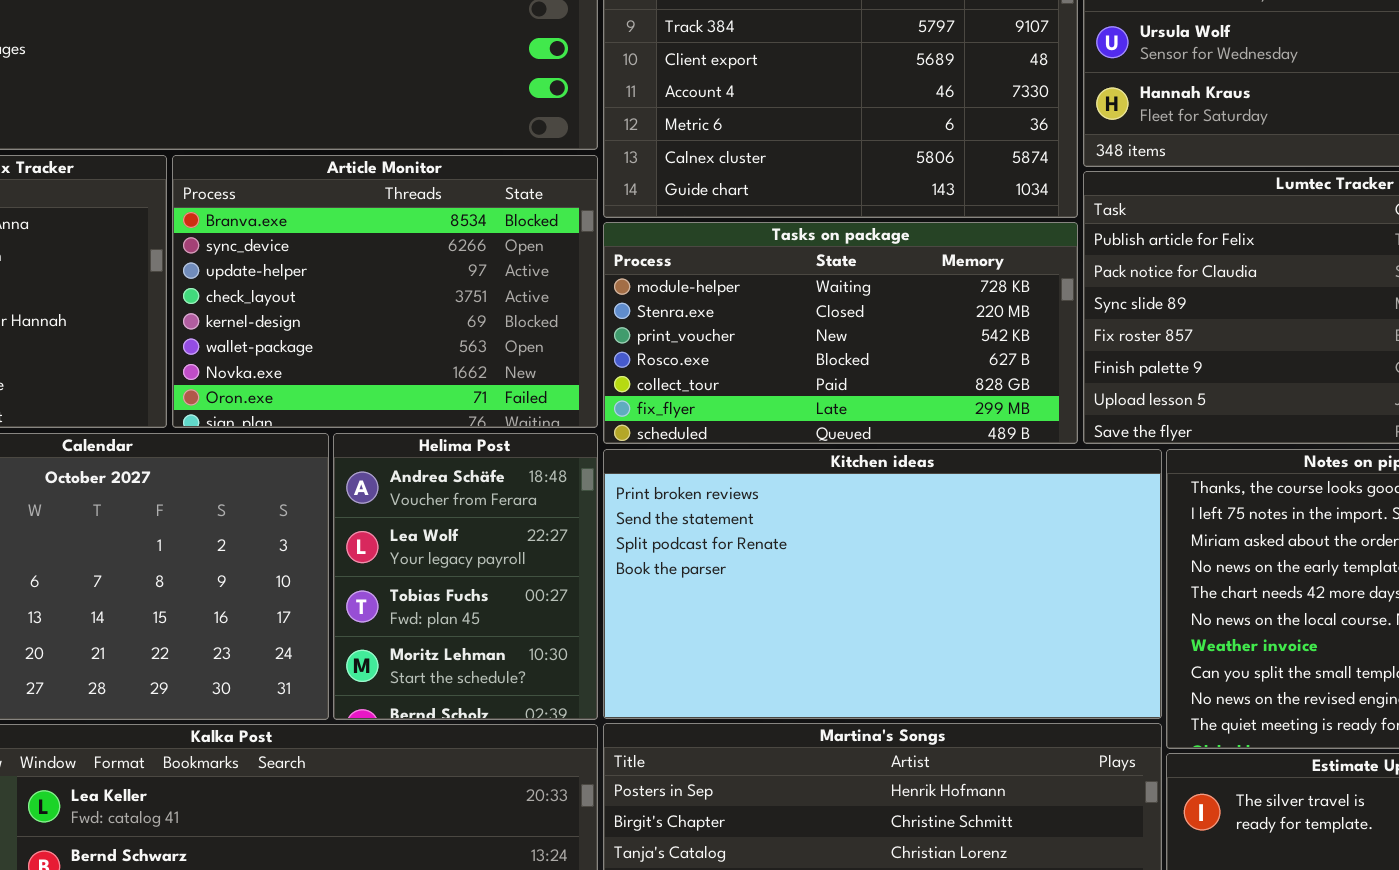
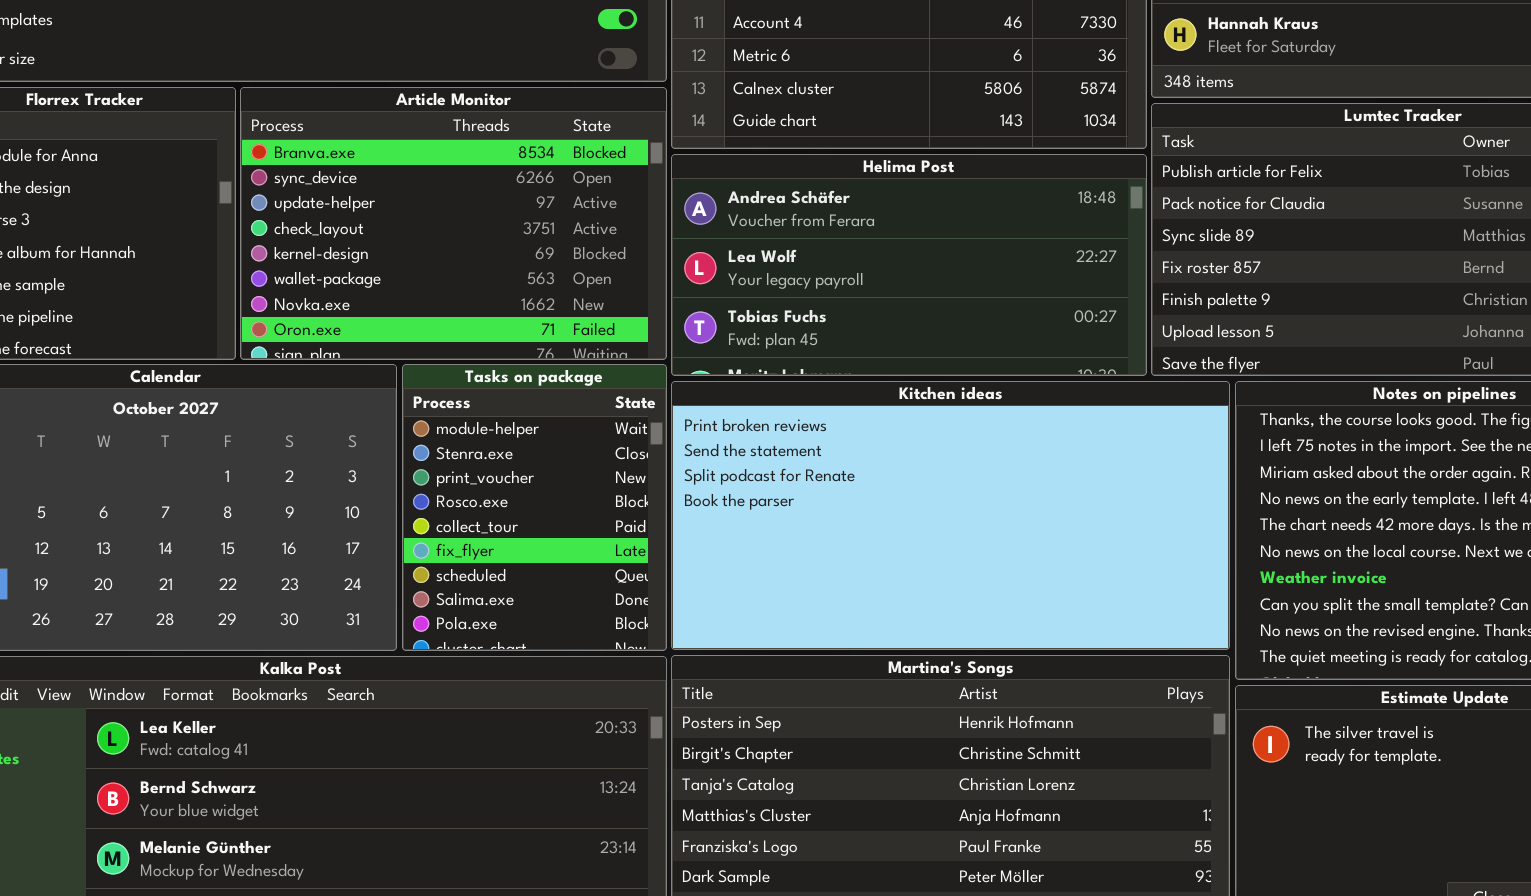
Tasks on package: [603,222,1078,444] -> [402,364,667,651], moved, resized
Helima Post: [333,433,598,720] -> [671,154,1147,376], moved, resized

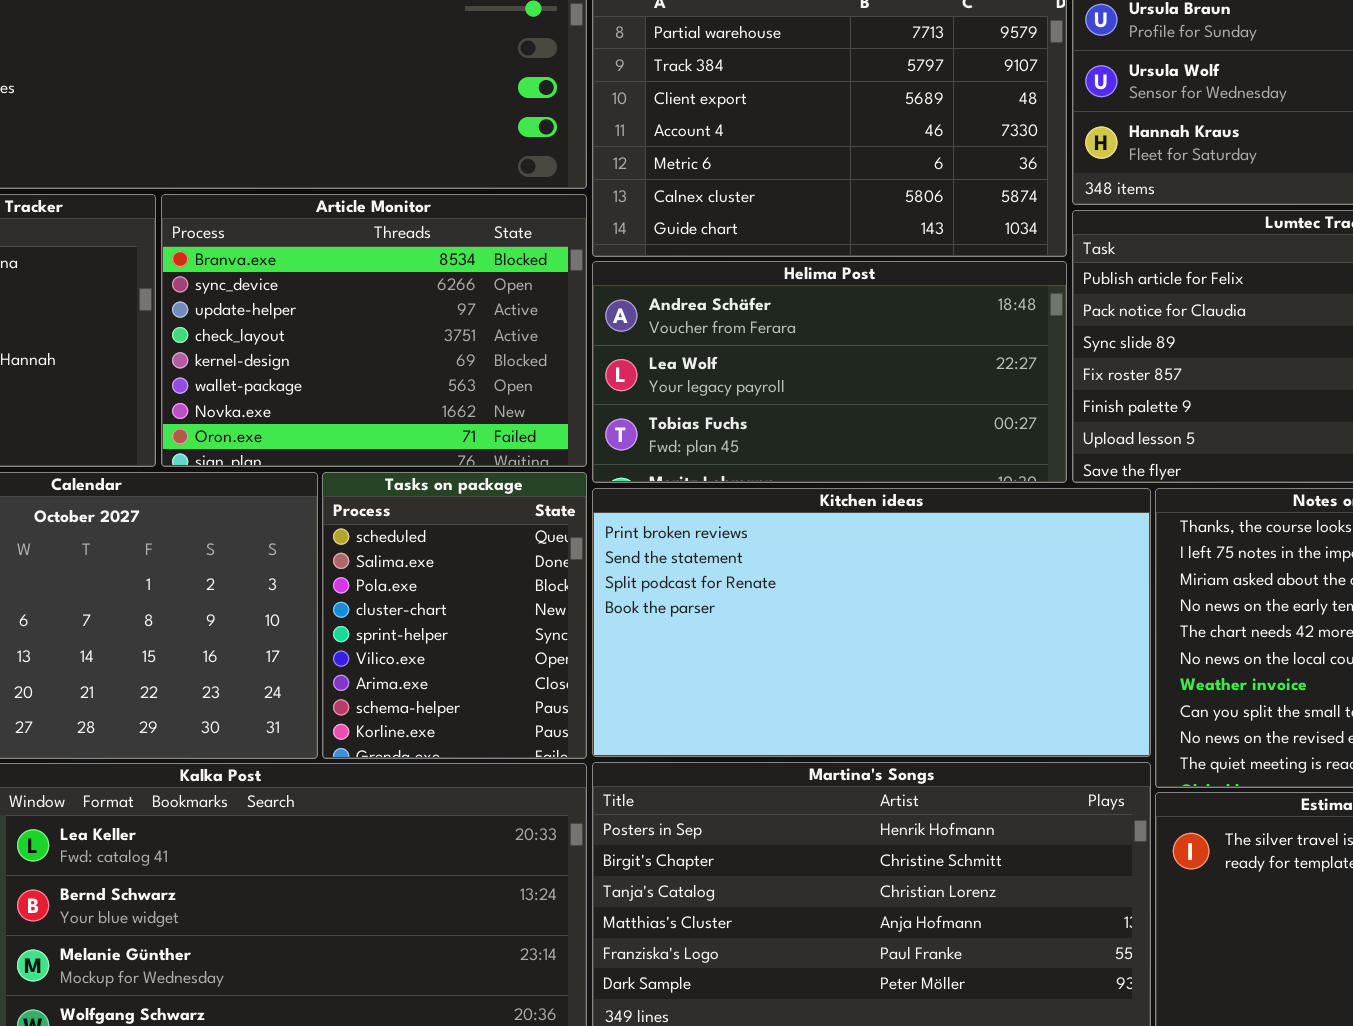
Tasks on package: [402,364,667,651] -> [322,472,587,759], scrolled down 6 rows

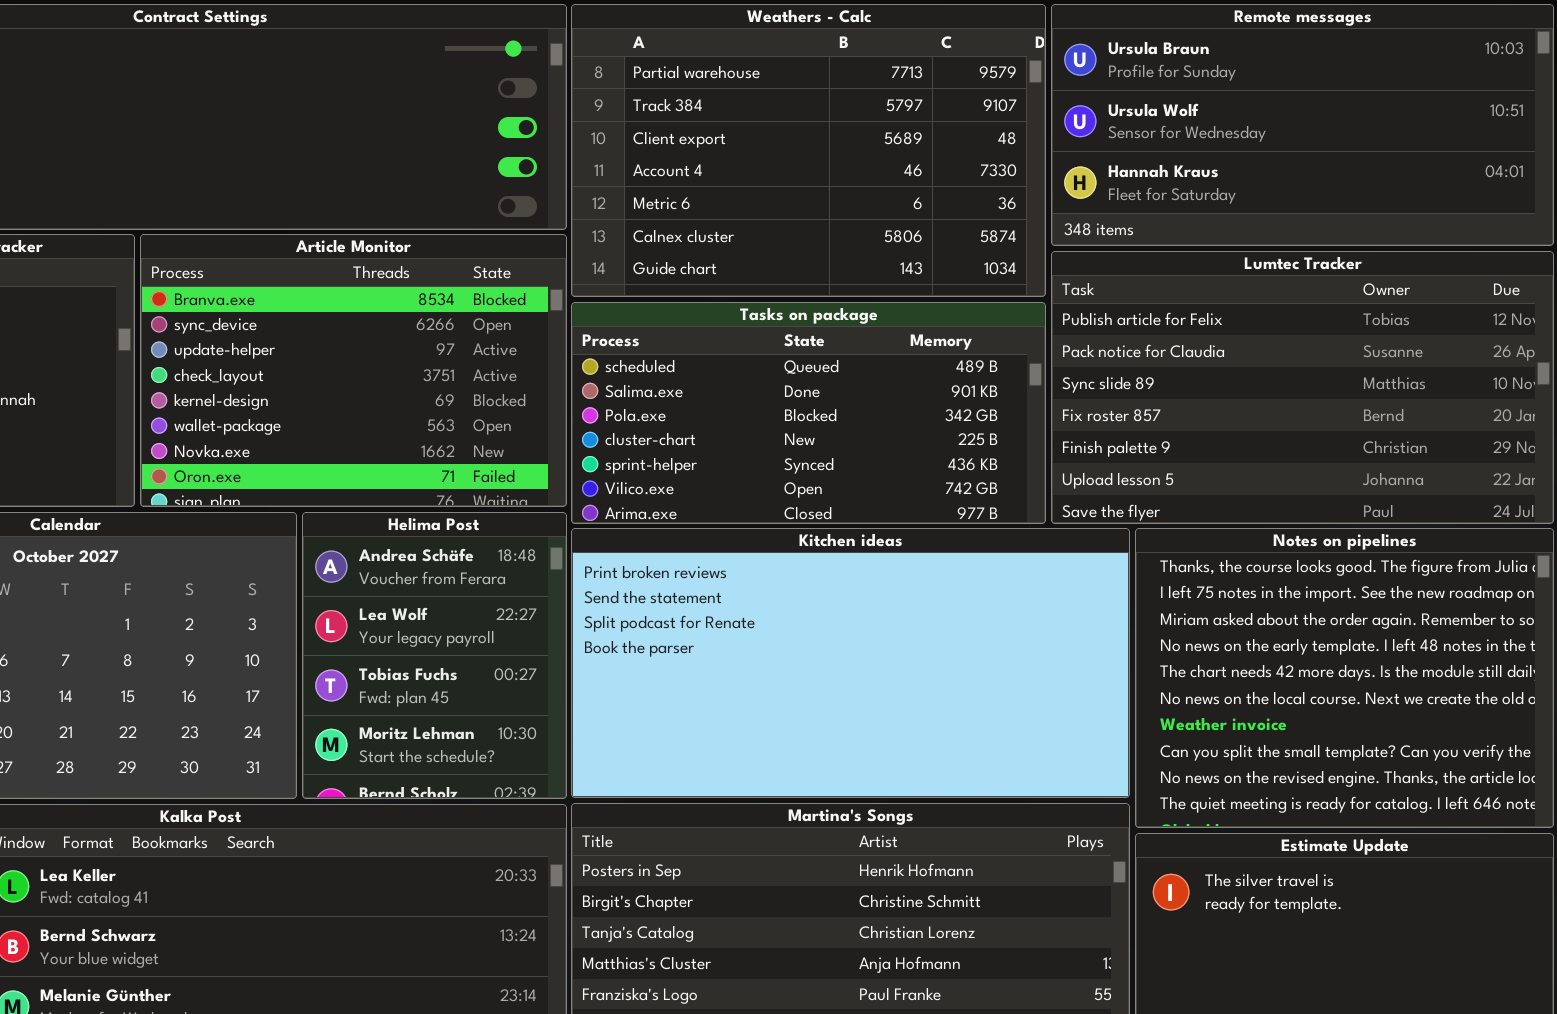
Helima Post: [592,261,1067,483] -> [302,512,567,799], moved, resized
Tasks on package: [322,472,587,759] -> [571,302,1046,524], moved, resized

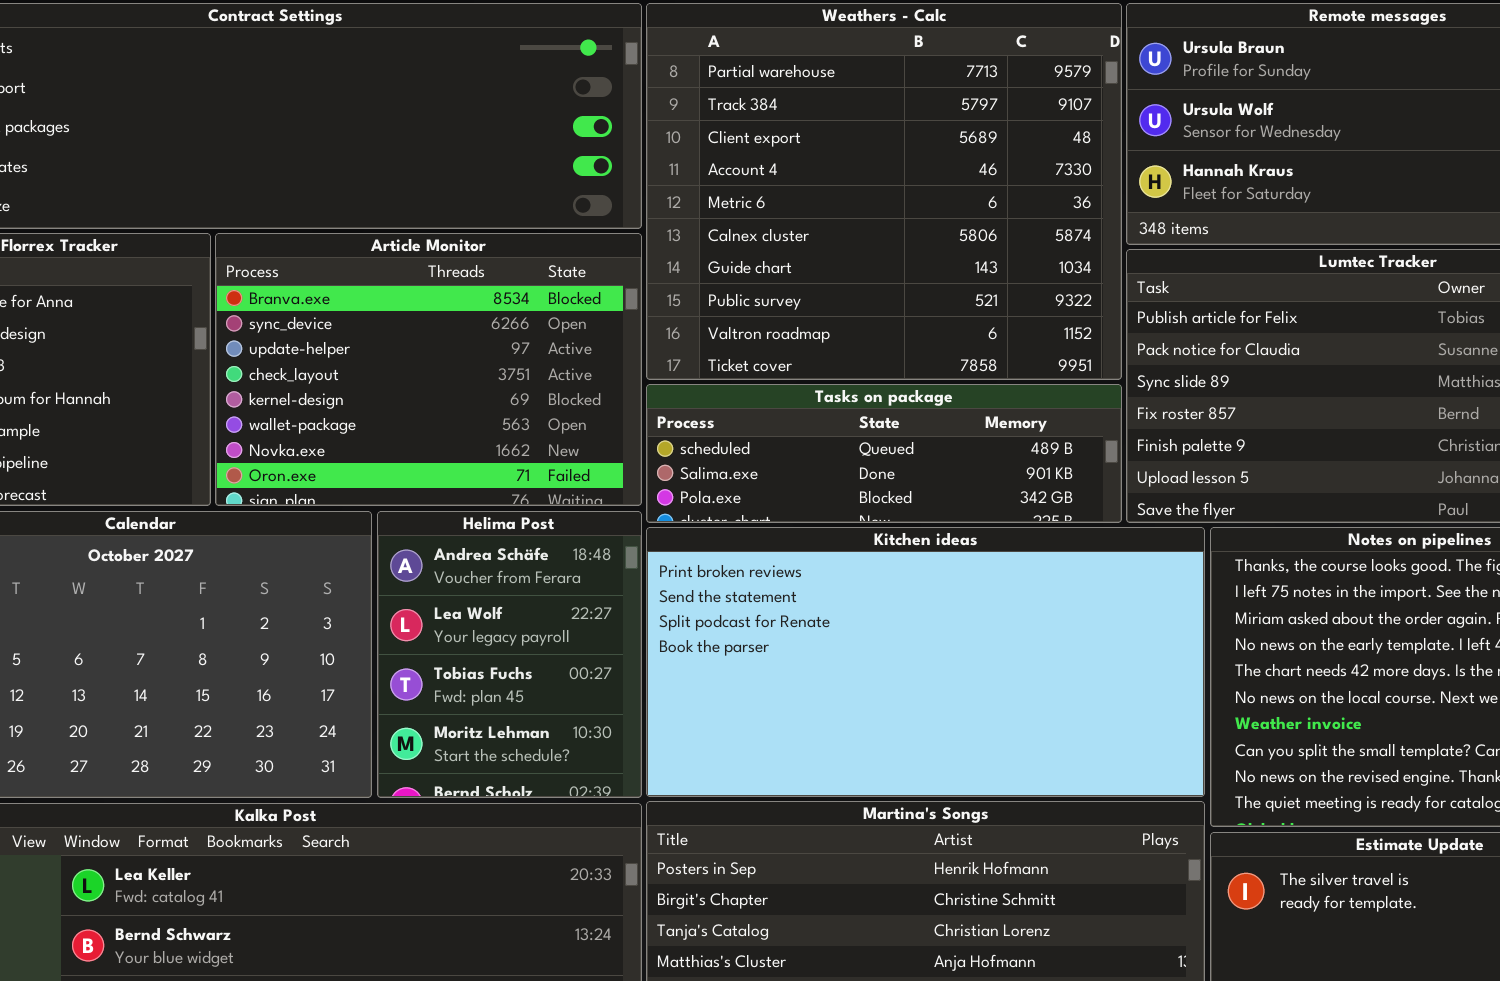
Weathers - Calc: [571,4,1046,297] -> [646,3,1122,380], resized
Tasks on package: [571,302,1046,524] -> [646,384,1122,523], resized

